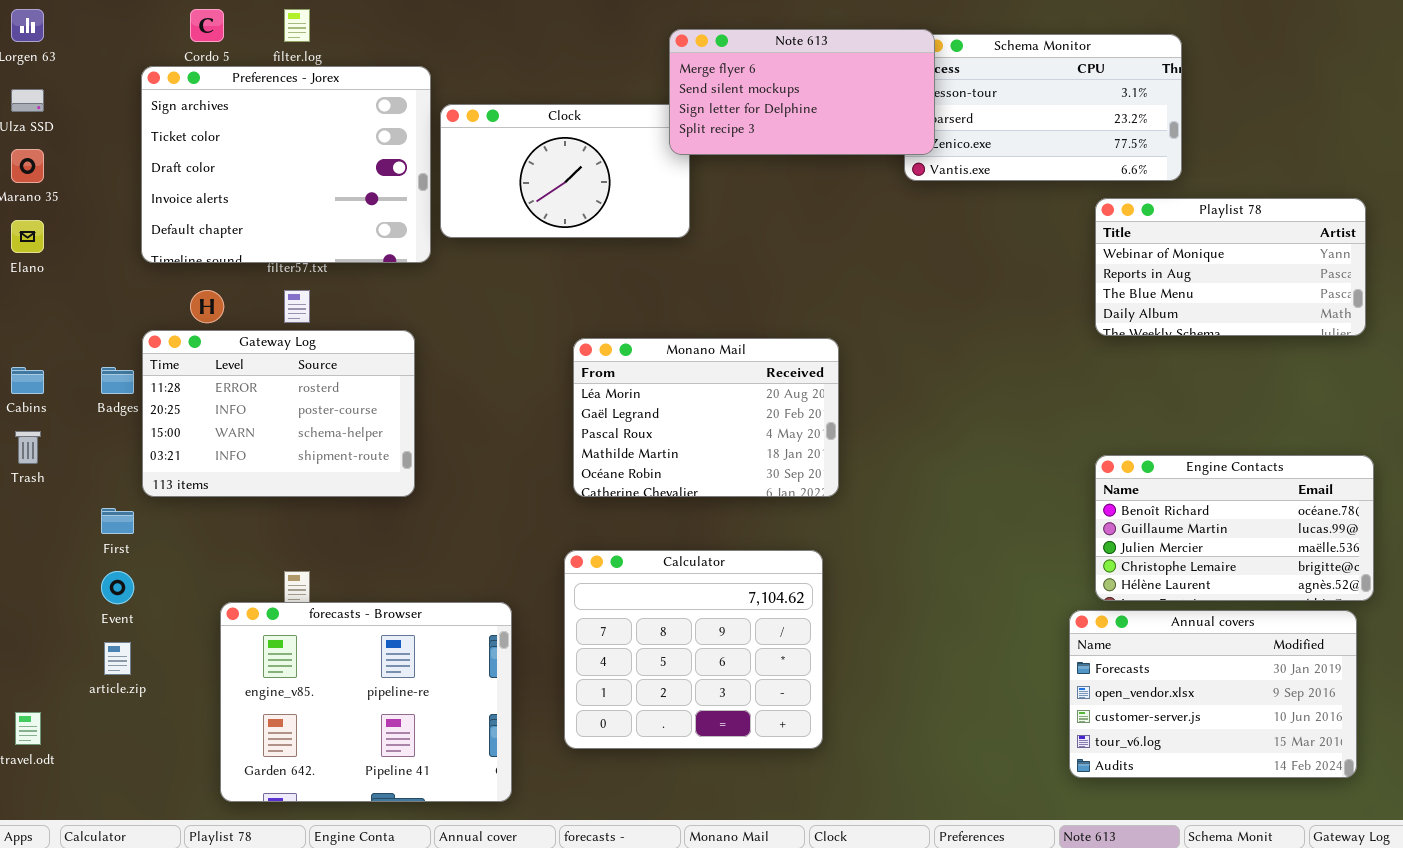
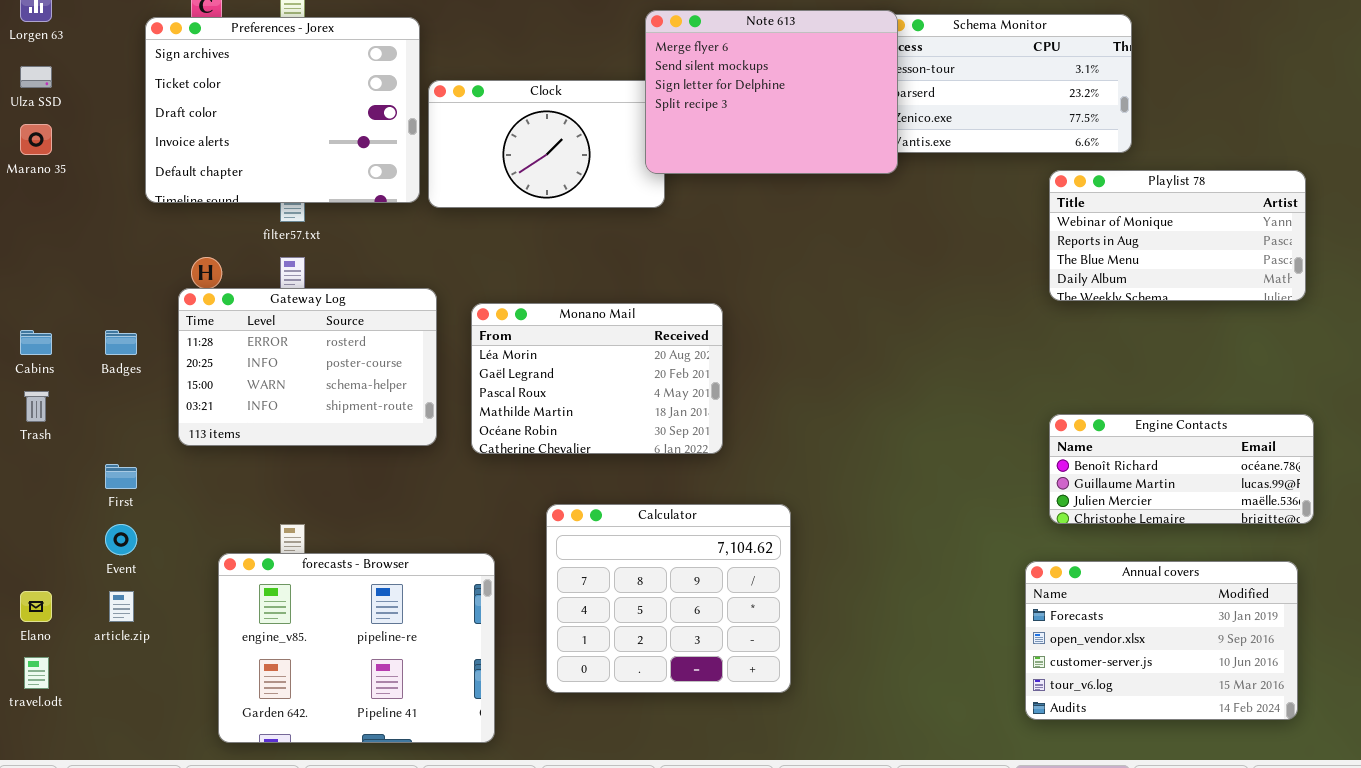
Note 613: [669,29,935,155] -> [645,10,898,174], resized
Preferences - Jorex: [141,66,431,263] -> [145,17,420,203], moved
Elano: [11,220,44,253] -> [20,591,52,622], moved
Gateway Log: [142,330,415,497] -> [178,288,437,446], moved
Monano Mail: [573,338,839,497] -> [471,303,723,454], moved
Engine Contacts: [1095,455,1374,601] -> [1049,414,1314,524], resized

